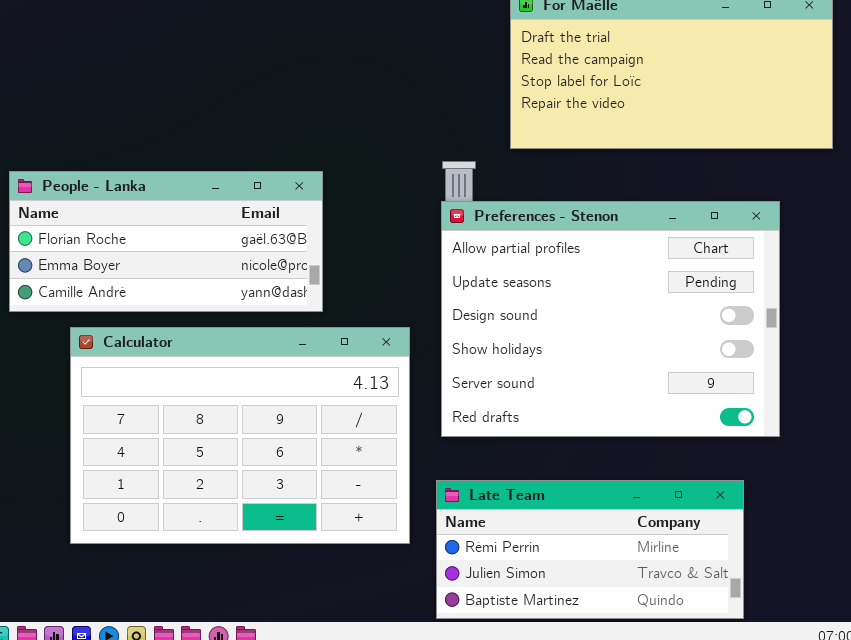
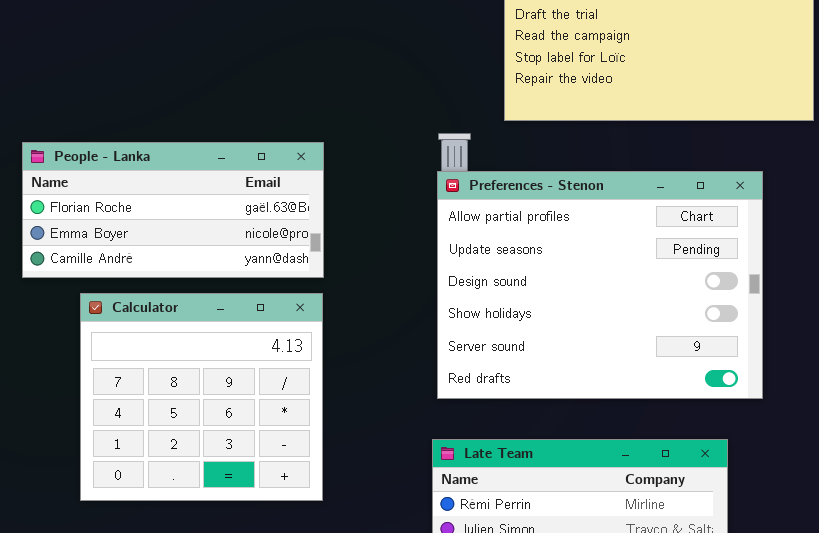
Calculator: [70,327,410,544] -> [80,293,323,501], resized

